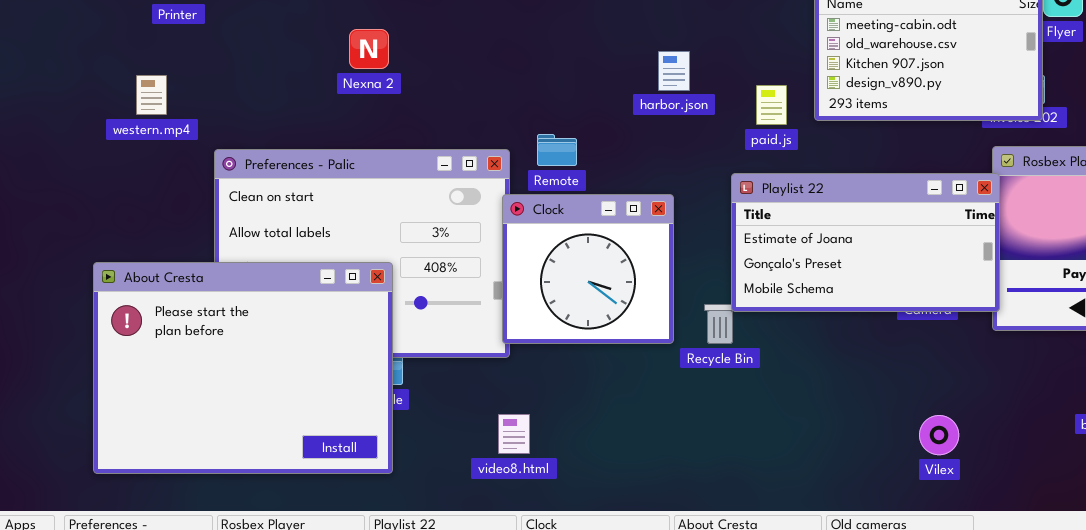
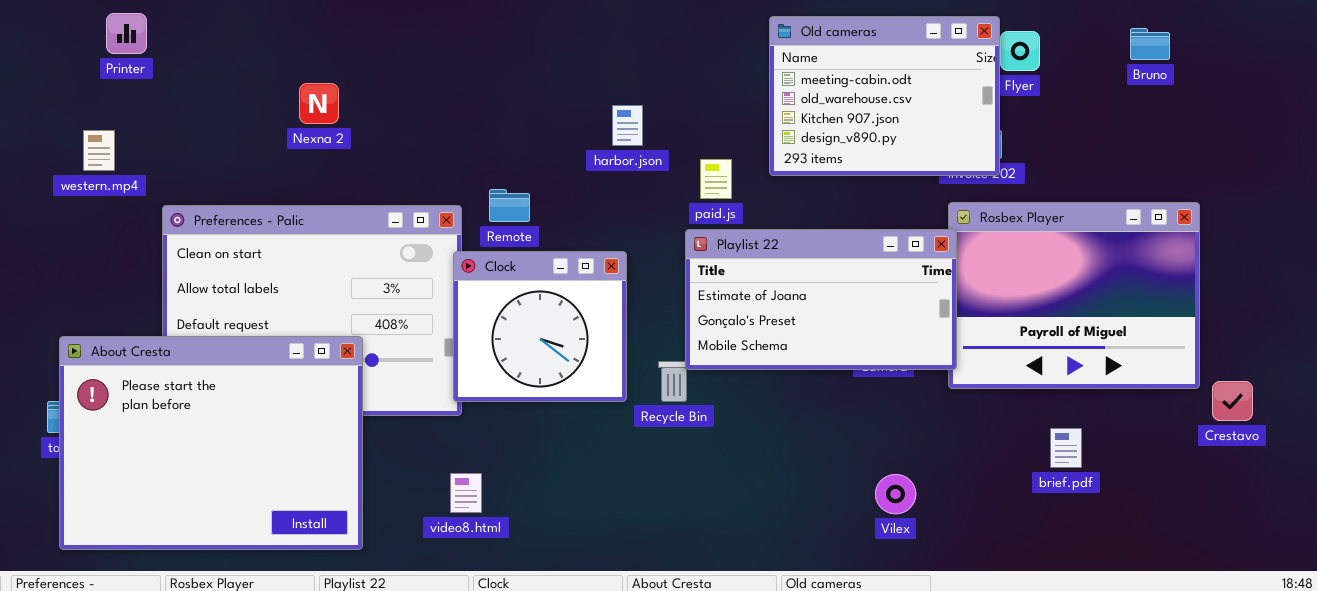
paid.js: [756,85,787,125] -> [700,159,732,199], moved
About Cresta: [93,262,393,474] -> [59,336,363,550], moved

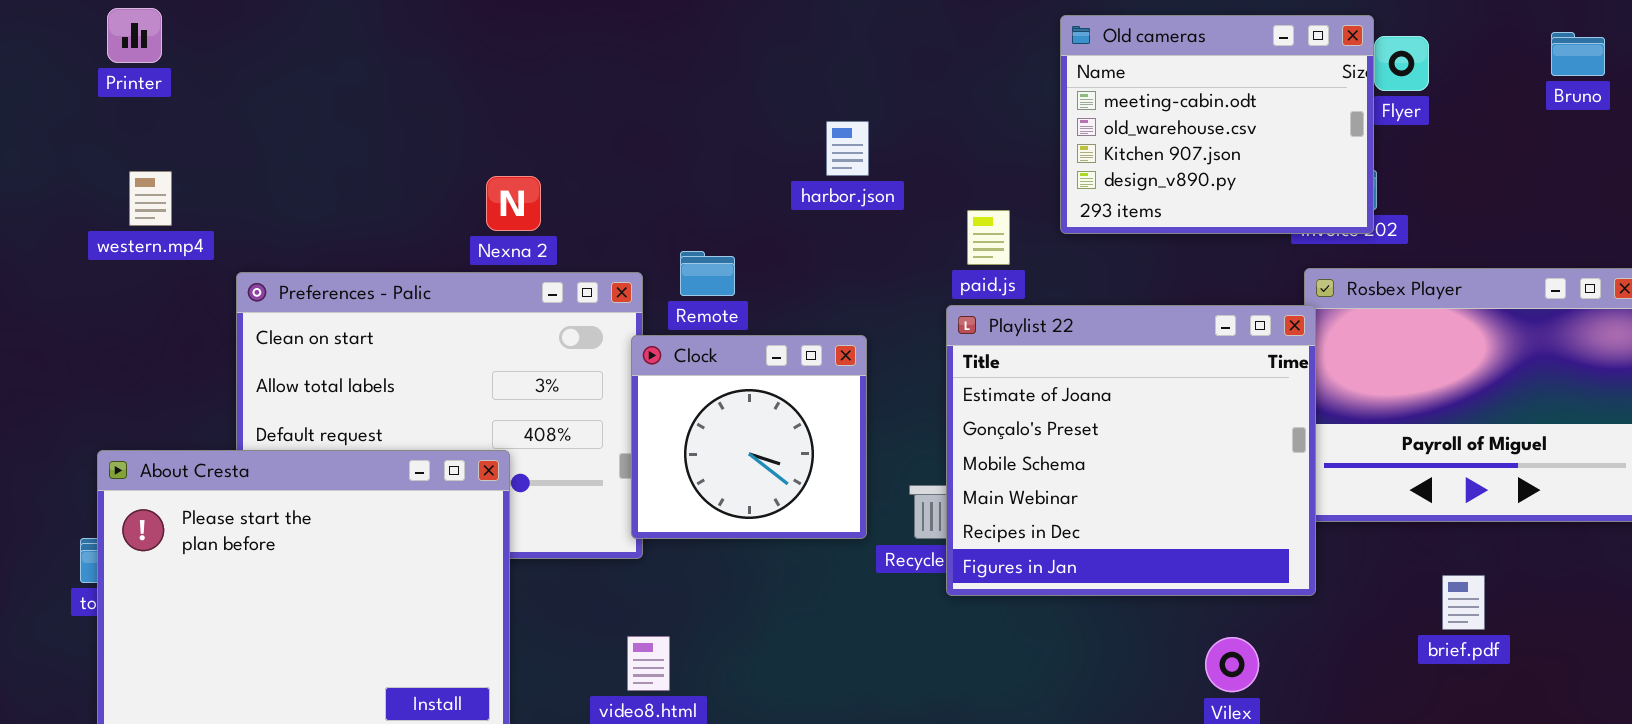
Printer: [106,13,147,54] -> [107,8,162,63], moved
Nexna 2: [299,83,339,124] -> [486,176,541,231], moved
harbor.json: [612,105,643,146] -> [826,121,869,176], moved
Playlist 22: [685,229,957,370] -> [946,305,1316,596], resized

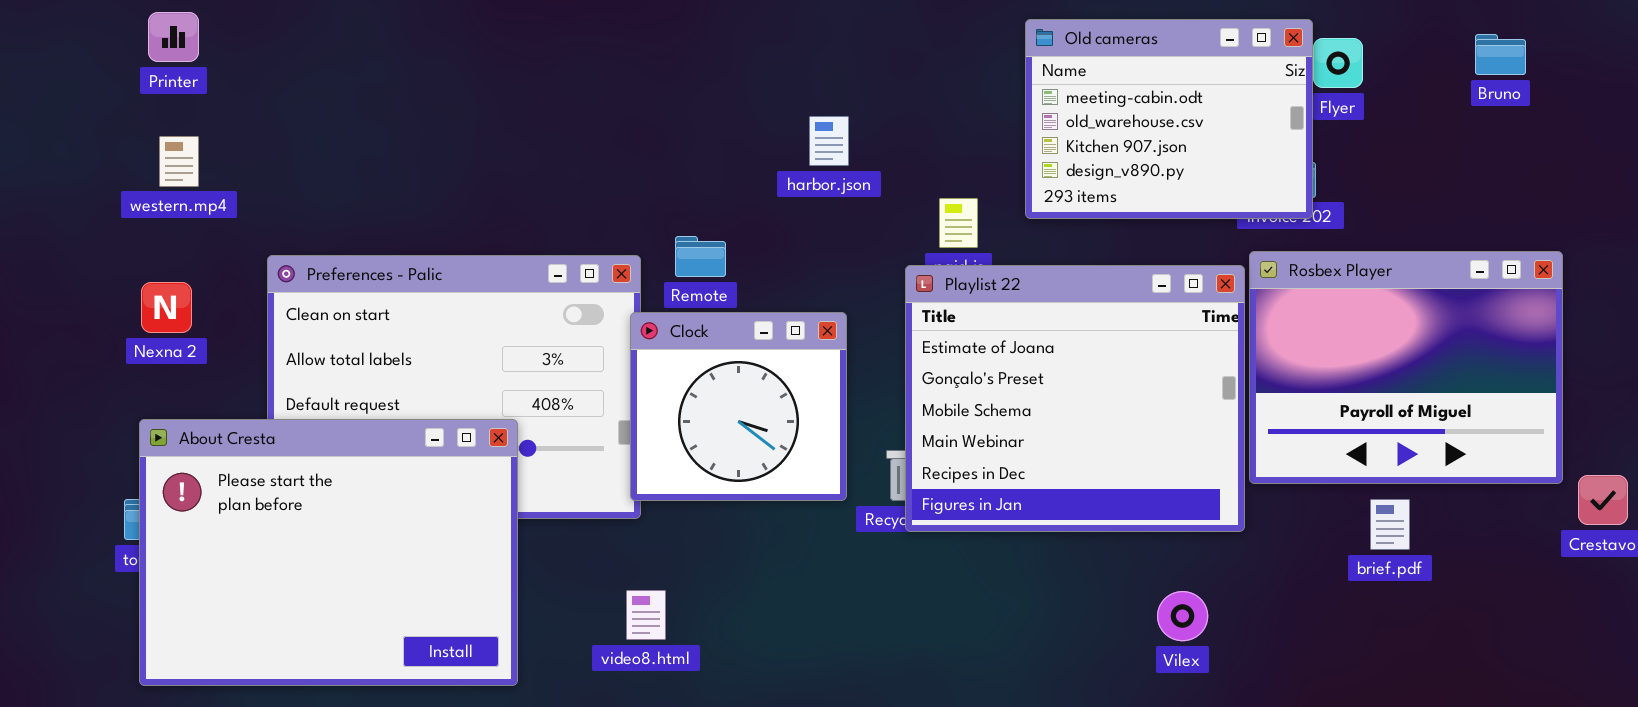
western.mp4: [129,171,172,226] -> [159,136,199,187], moved
Nexna 2: [486,176,541,231] -> [141,282,192,333], moved
Playlist 22: [946,305,1316,596] -> [905,265,1245,532], moved
brief.pdf: [1442,575,1485,630] -> [1370,499,1410,550], moved

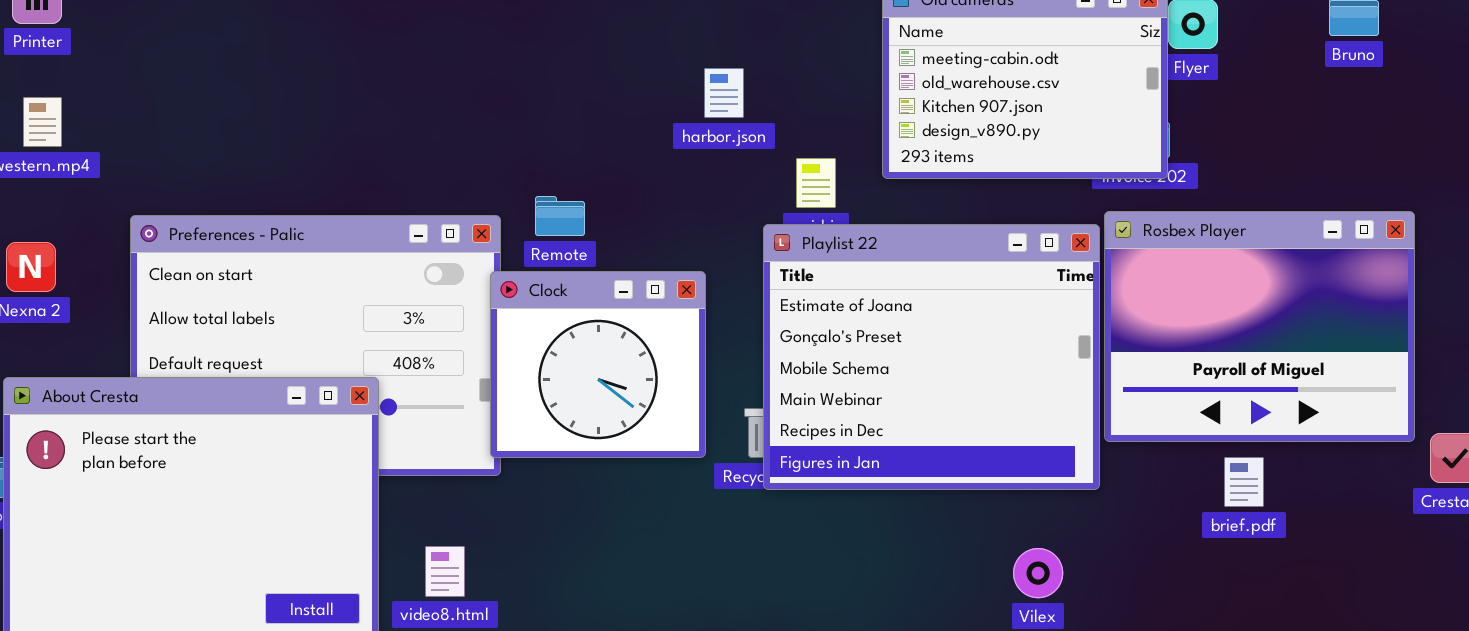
harbor.json: [809,116,849,166] -> [704,68,744,118], moved
video8.html: [626,590,666,640] -> [425,546,465,597], moved

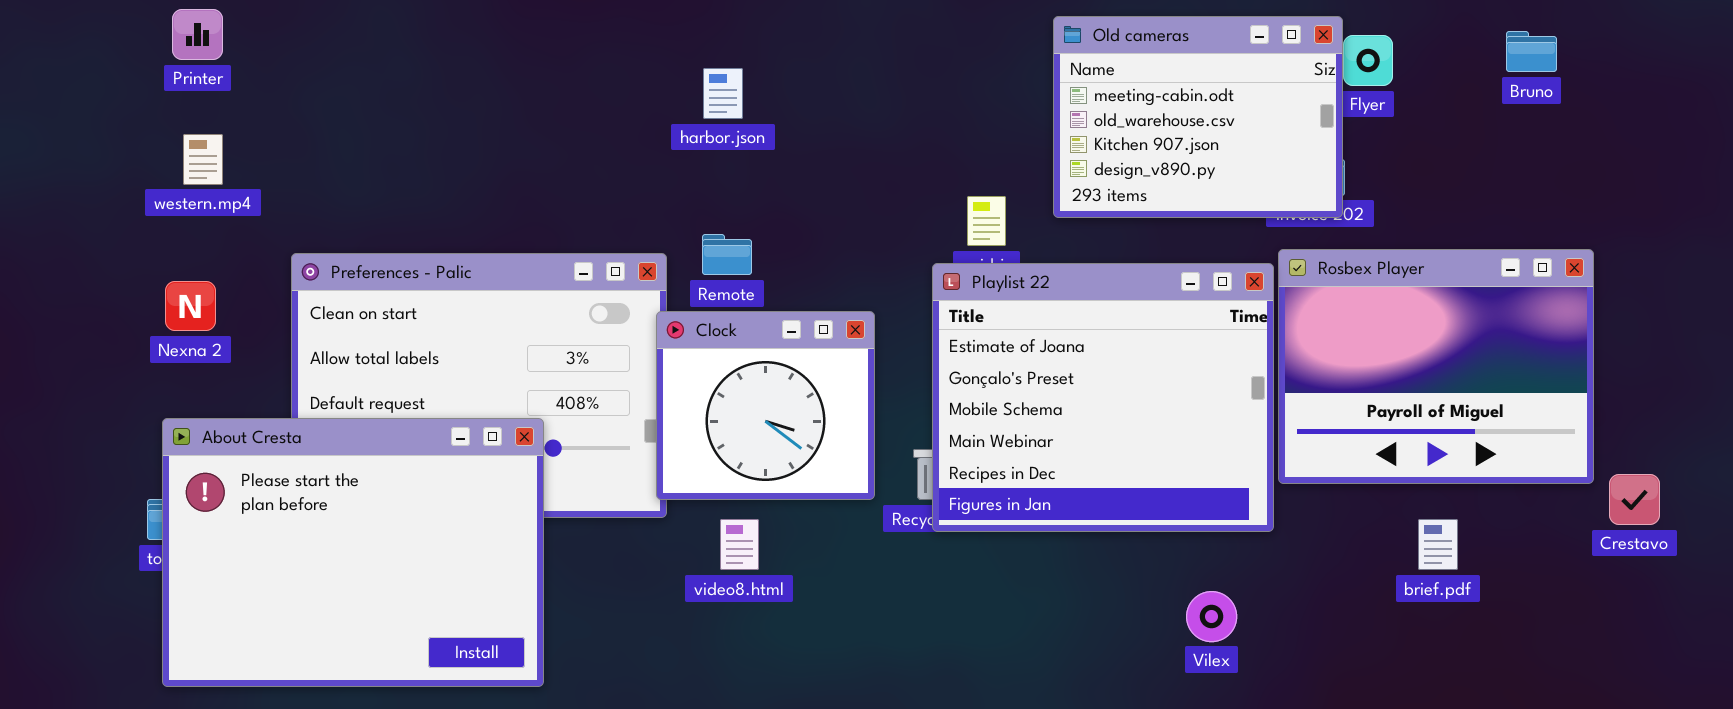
harbor.json: [704,68,744,118] -> [703,68,743,119], moved
brief.pdf: [1224,457,1264,507] -> [1418,519,1458,570], moved
video8.html: [425,546,465,597] -> [720,519,759,570], moved

